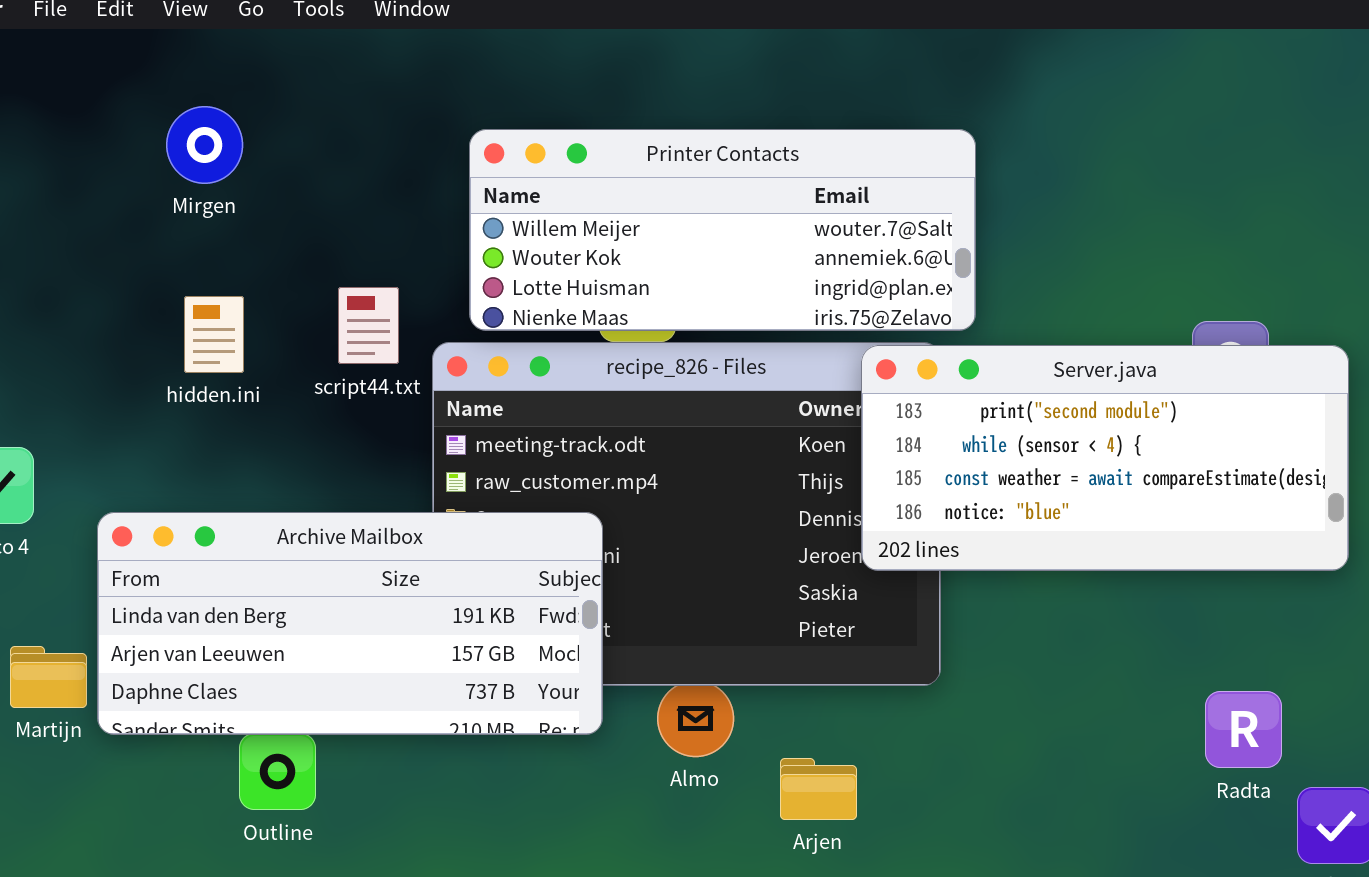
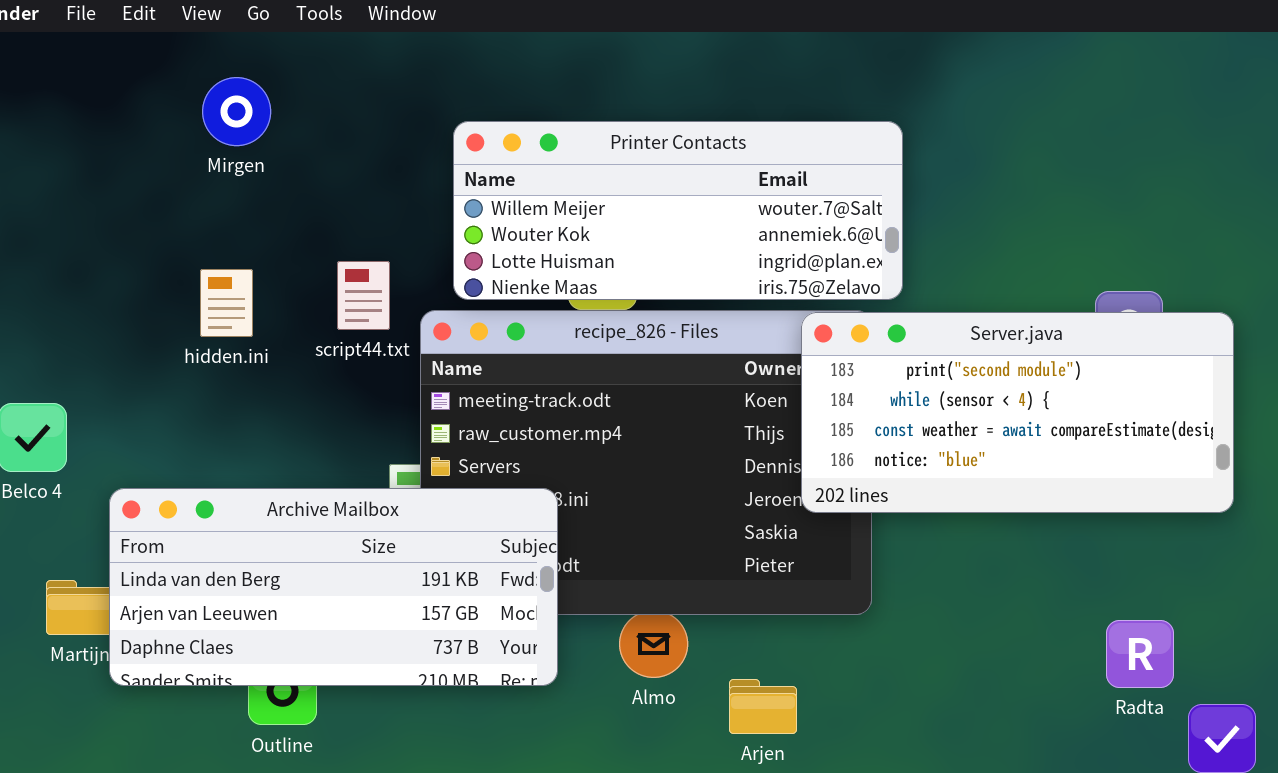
Mirgen: [166,106,243,184] -> [202,77,271,146], moved
Archive Mailbox: [97,512,603,735] -> [109,488,558,686], moved

